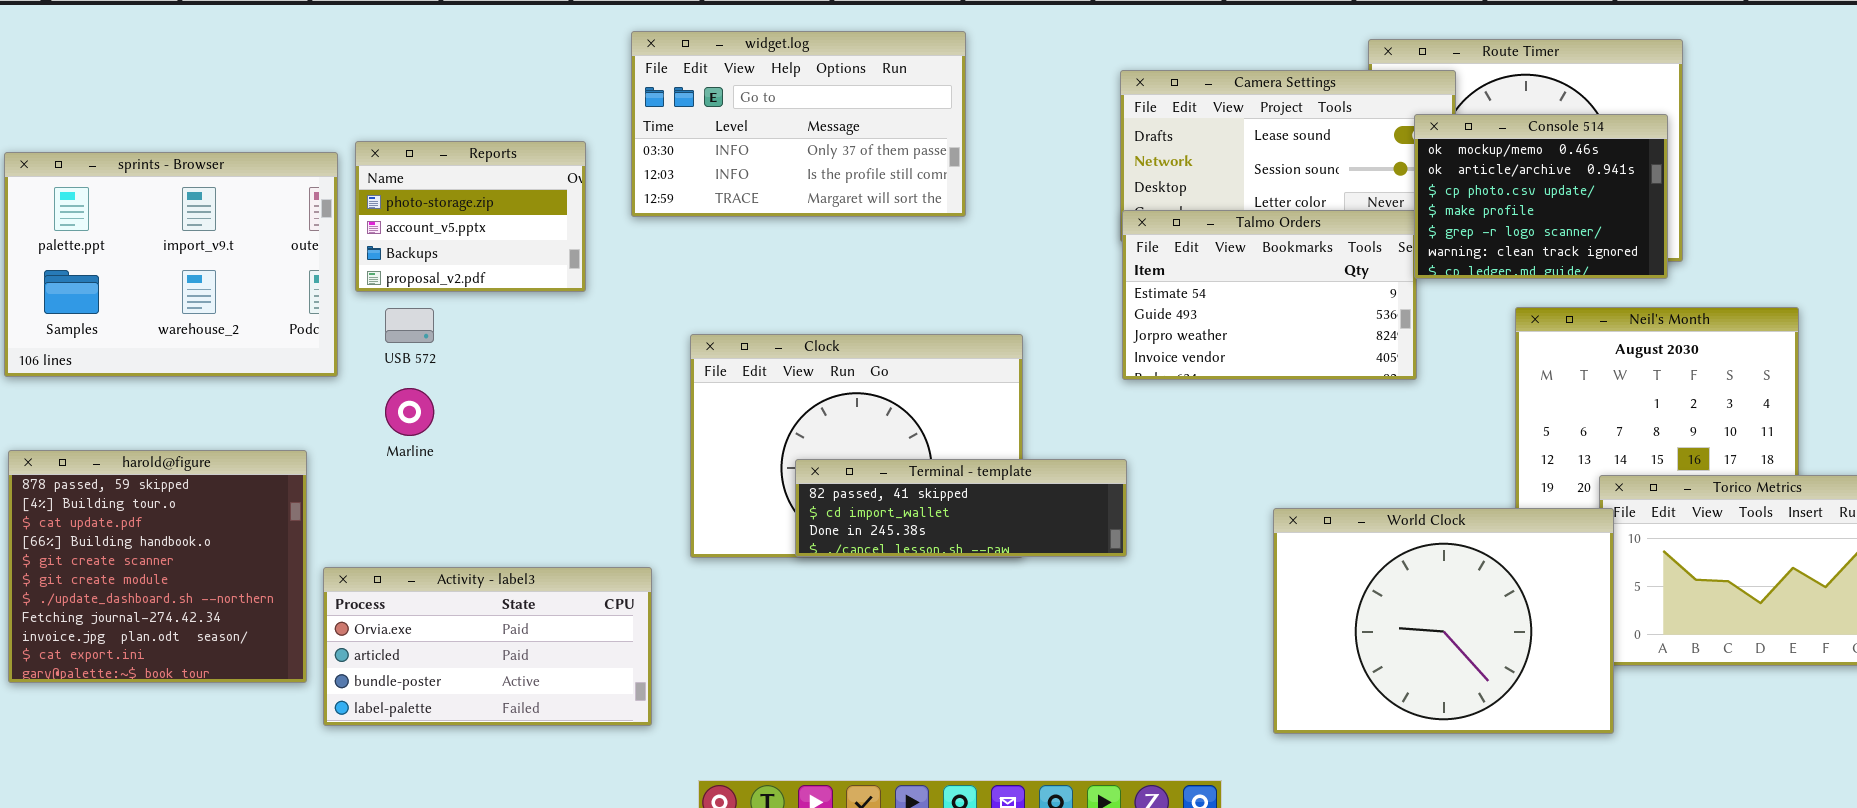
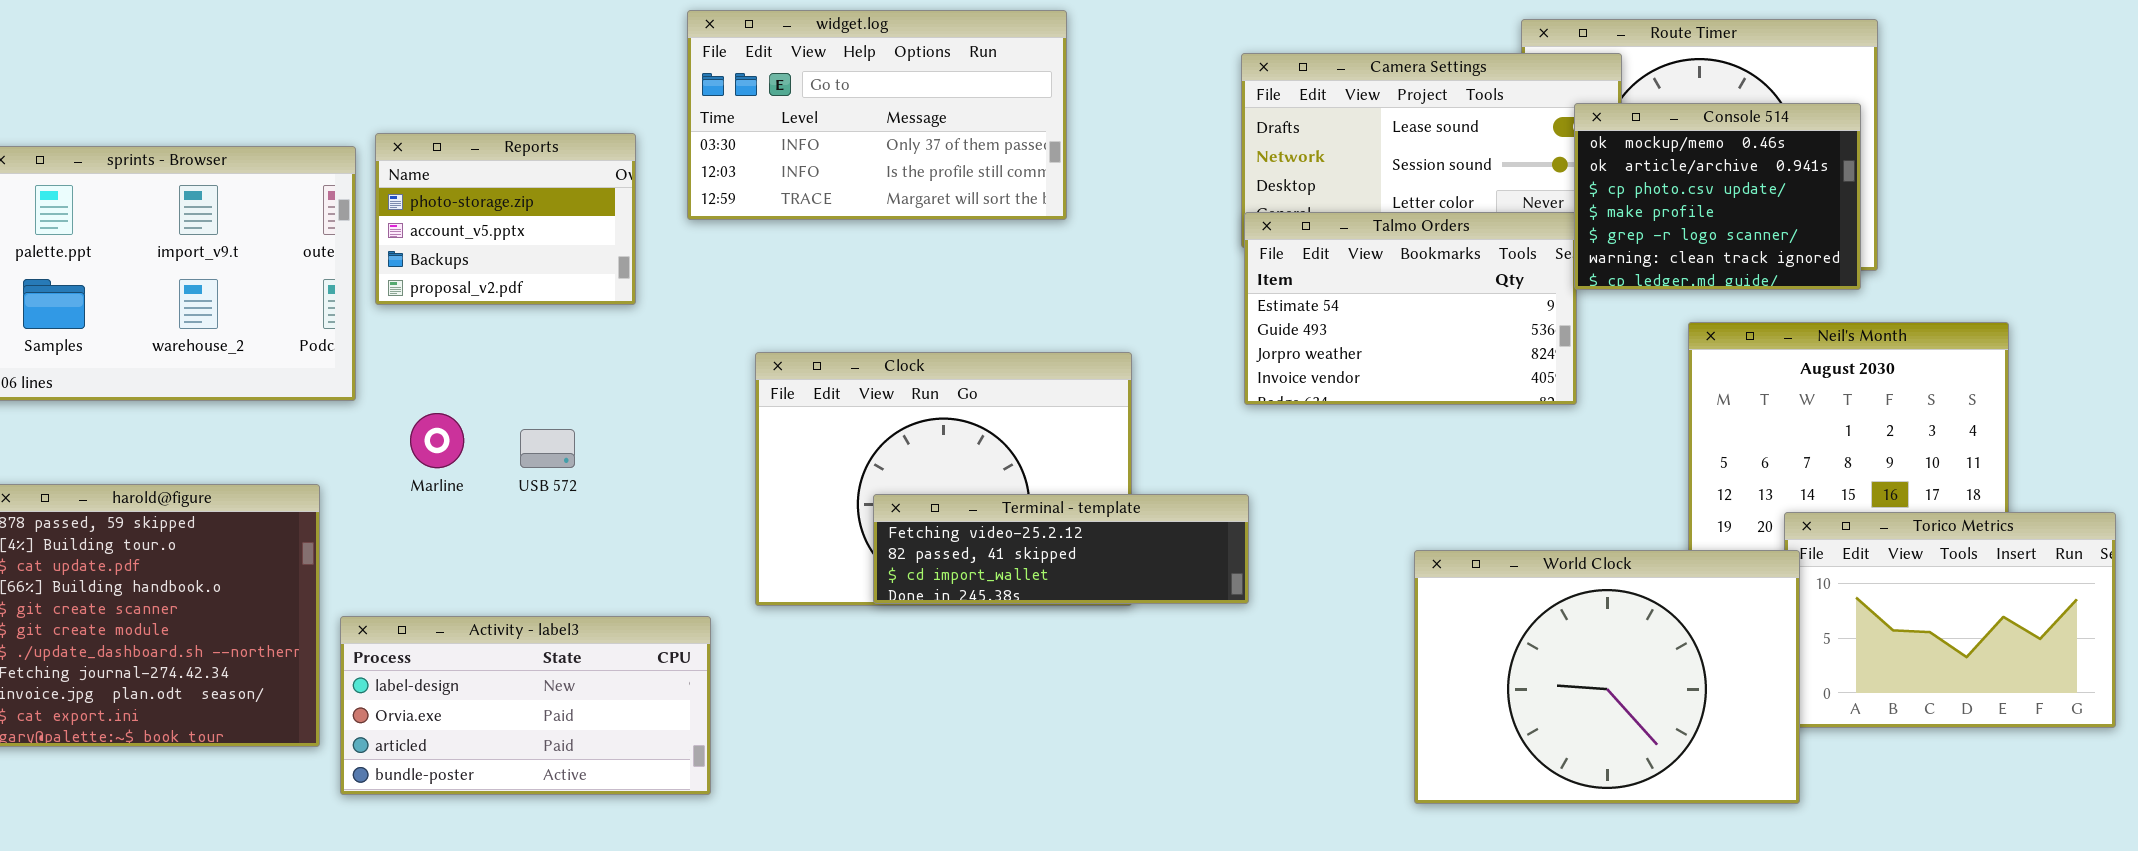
USB 572: [385,308,434,343] -> [520,429,575,468], moved
Terminal - template: [795,459,1127,557] -> [873,494,1249,604], scrolled up 1 row
Activity - label3: [323,567,652,726] -> [340,616,711,795], scrolled up 1 row

